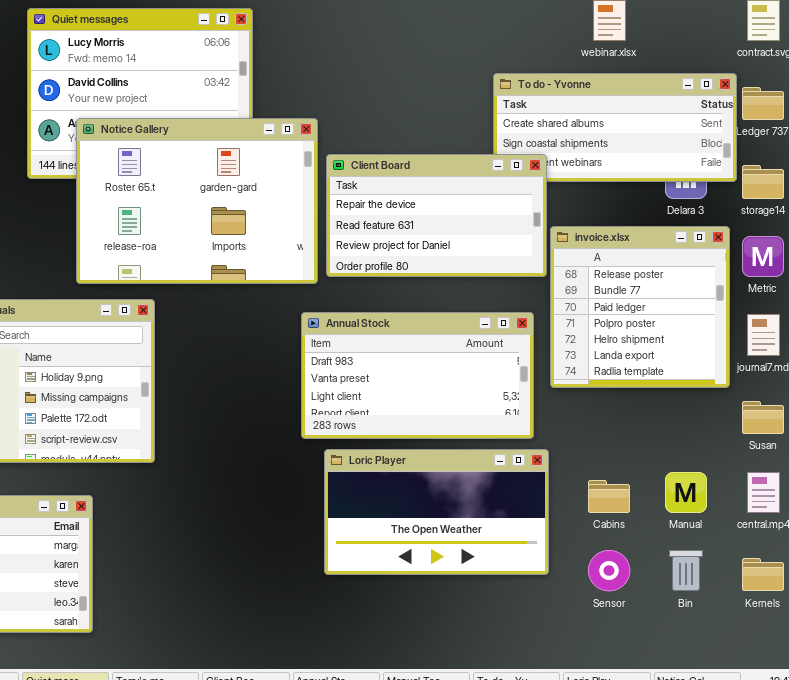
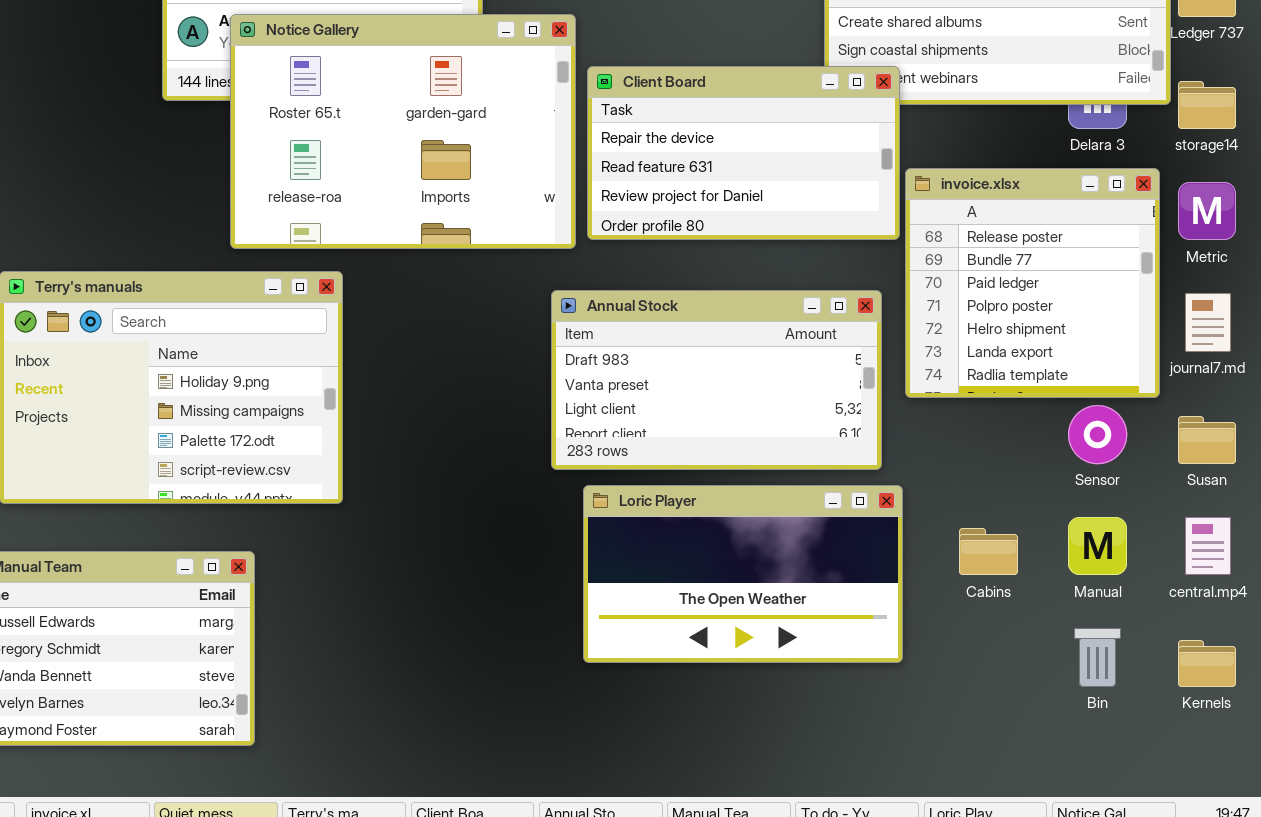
Sensor: [588,550,630,591] -> [1068,405,1127,464], moved

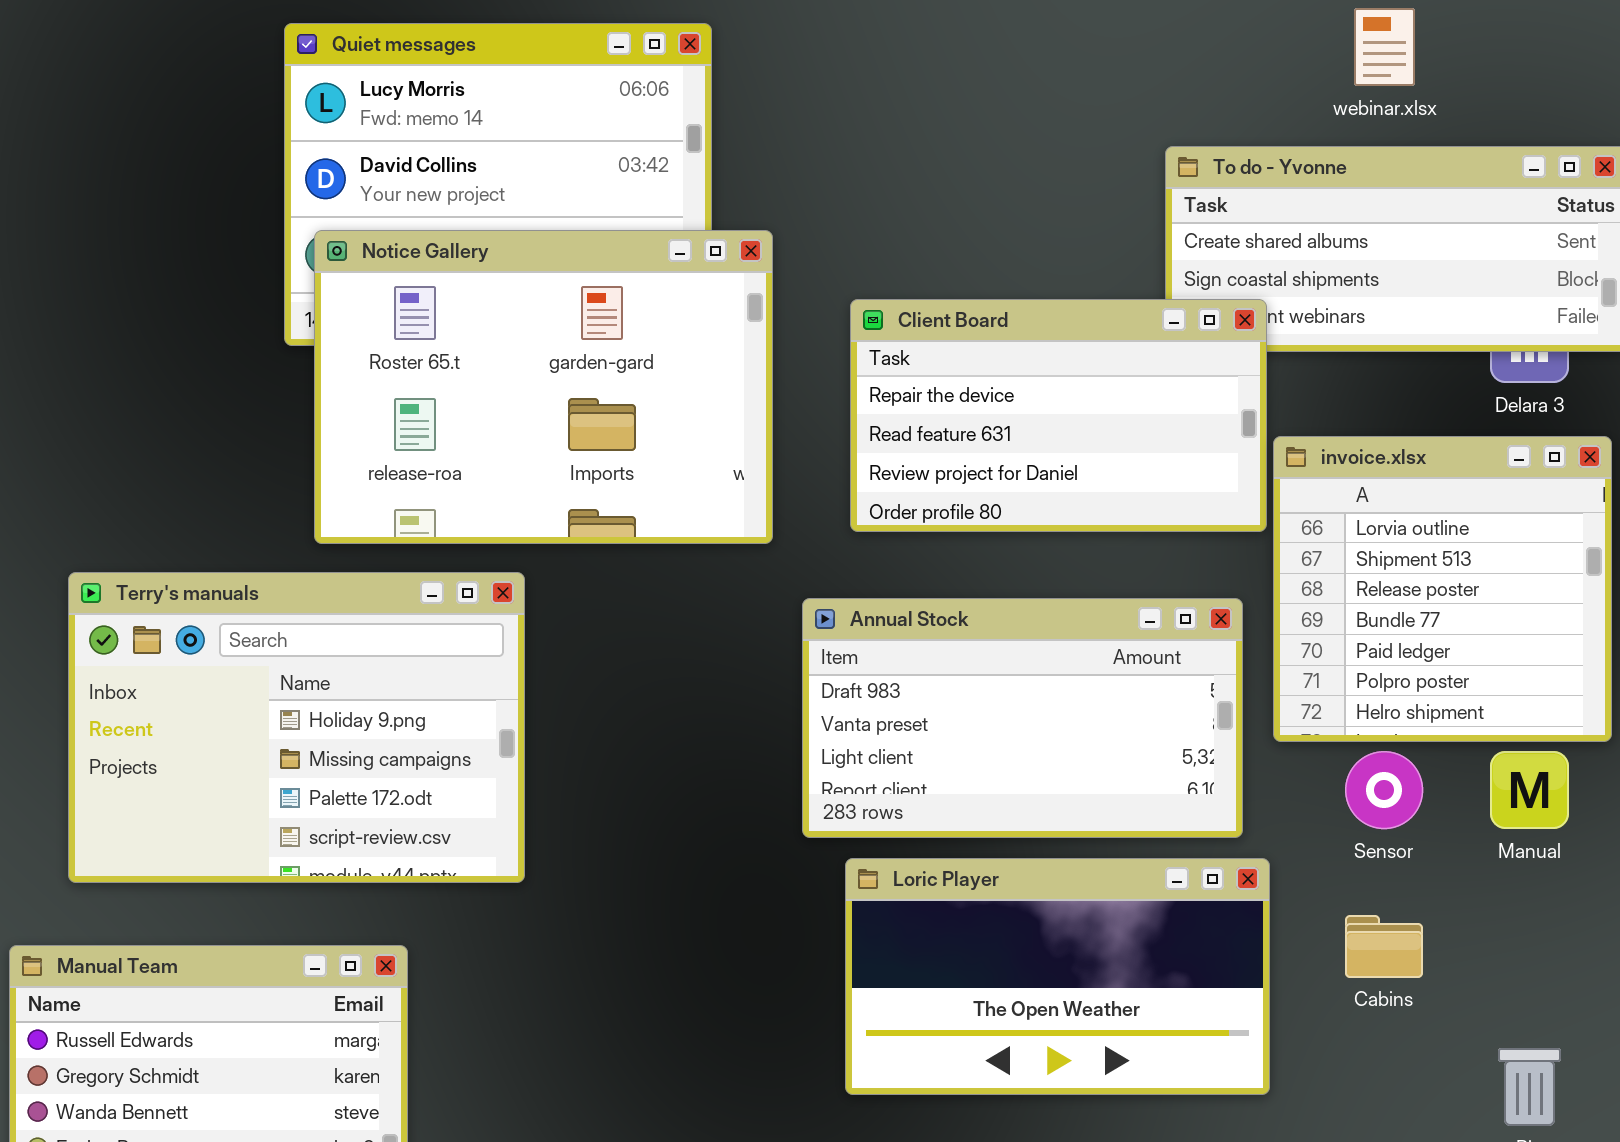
Notice Gallery: [230,14,576,249] -> [314,230,773,544], moved
invoice.xlsx: [905,168,1160,398] -> [1273,436,1612,742], scrolled up 2 rows
Sensor: [1068,405,1127,464] -> [1345,751,1423,829], moved
Manual: [1068,517,1127,575] -> [1490,751,1569,829], moved

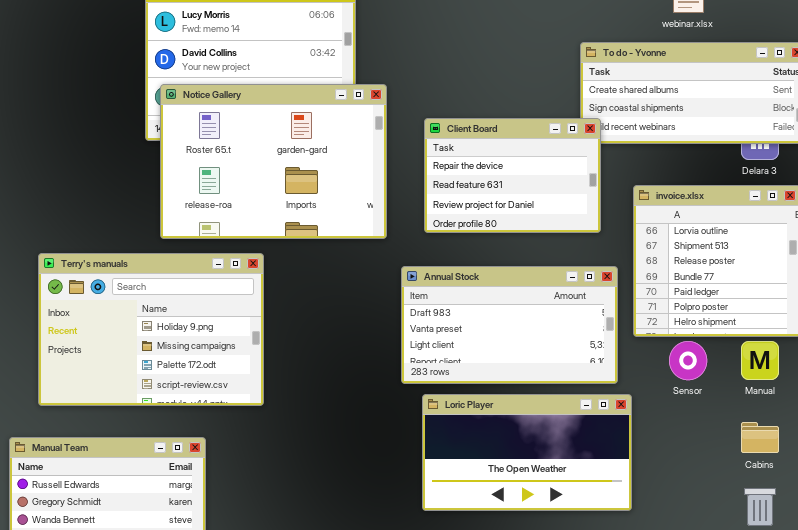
Client Board: [850,299,1267,532] -> [424,118,601,233], resized
Cabins: [1345,915,1423,978] -> [741,422,779,453], moved

